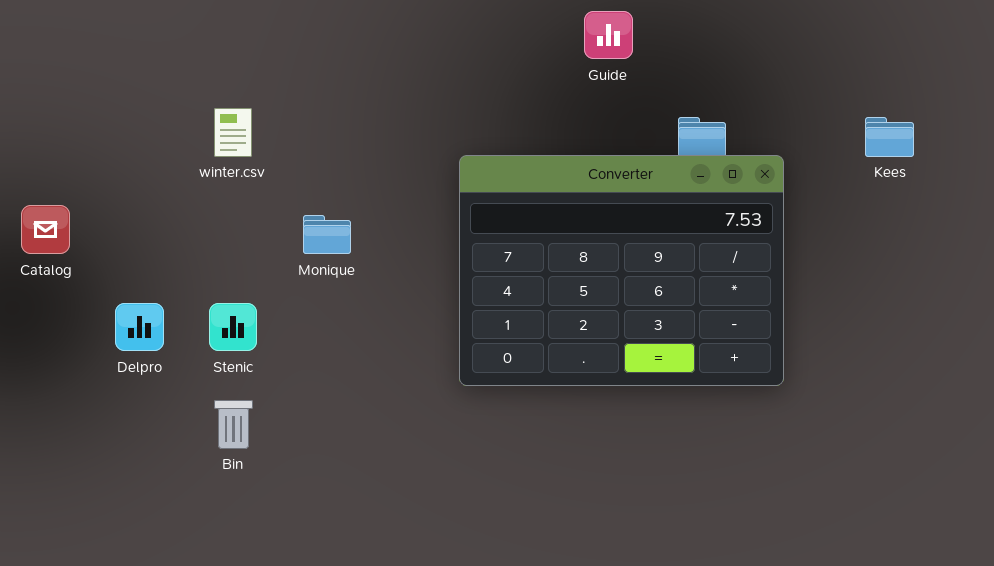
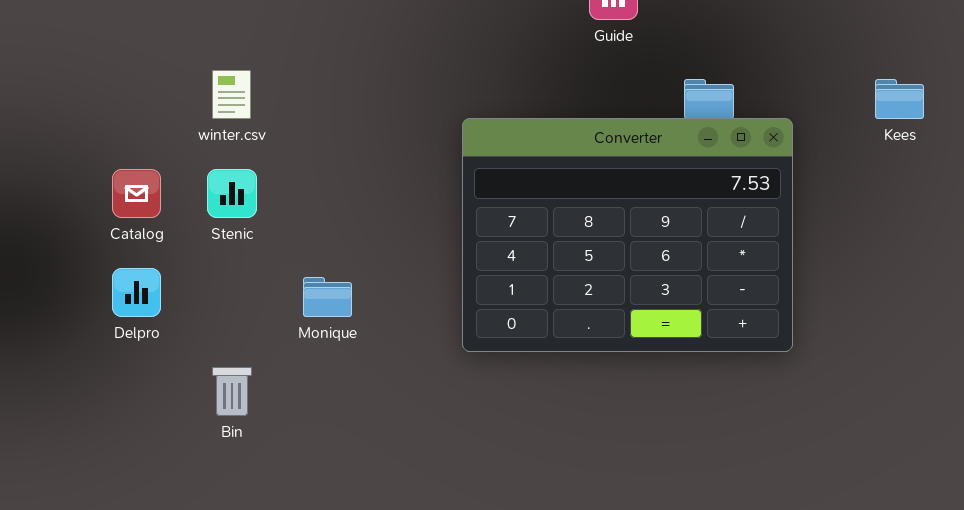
Catalog: [21,205,70,254] -> [112,169,161,218], moved
Monique: [303,215,351,254] -> [303,277,352,317], moved
Stenic: [209,303,257,351] -> [207,169,257,218], moved

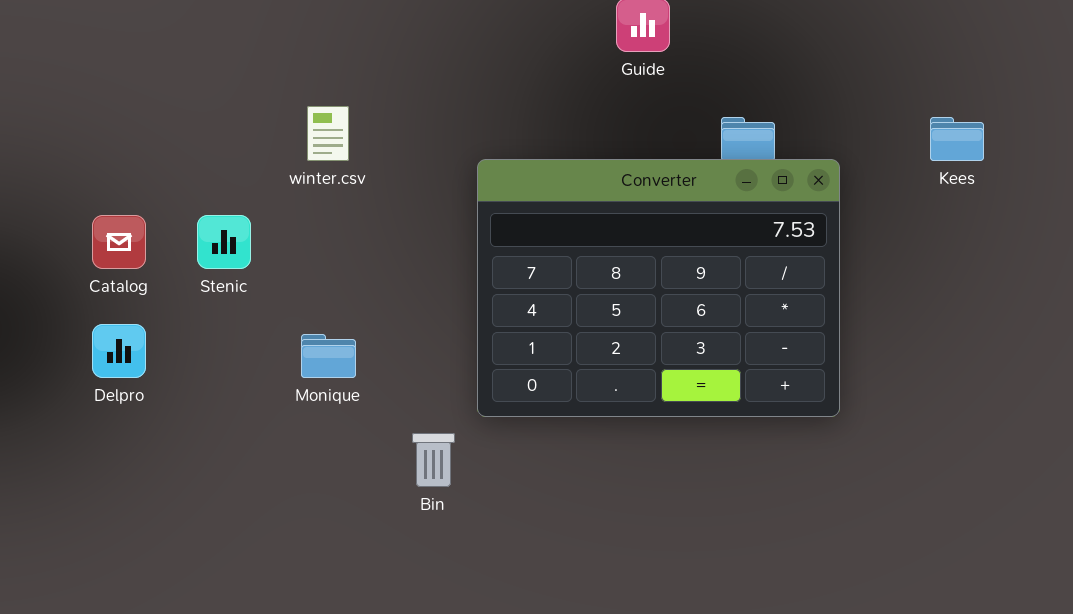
winter.csv: [212,70,251,119] -> [307,106,349,161], moved
Bin: [212,367,252,416] -> [412,433,455,487], moved

